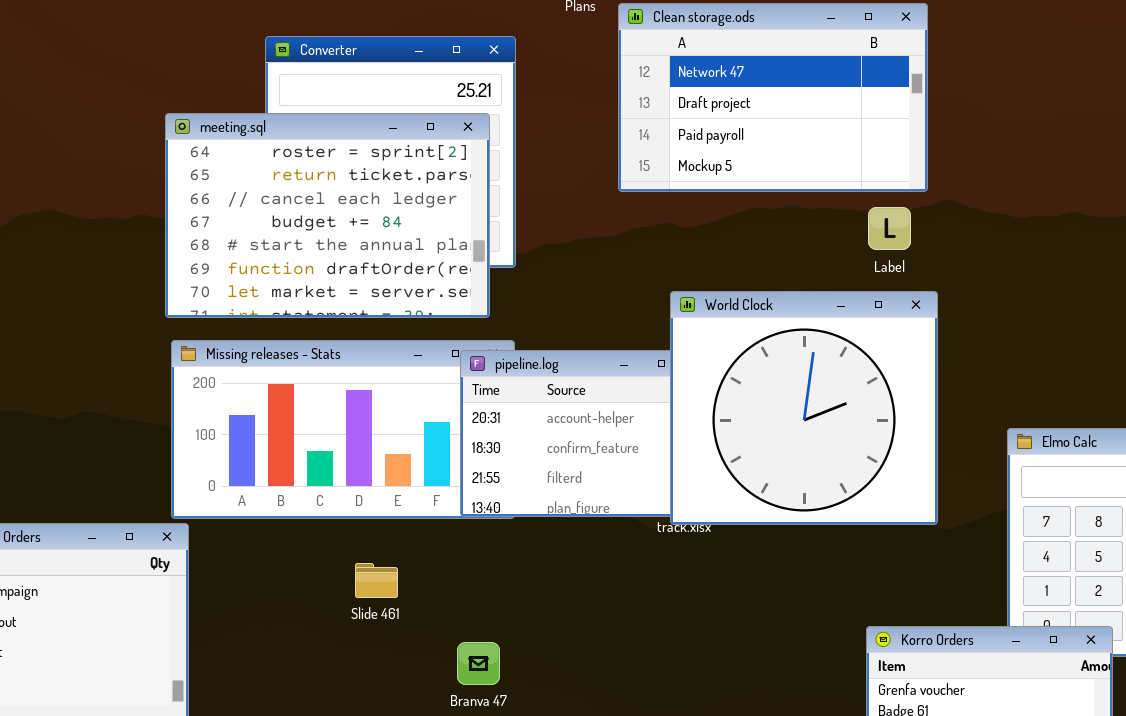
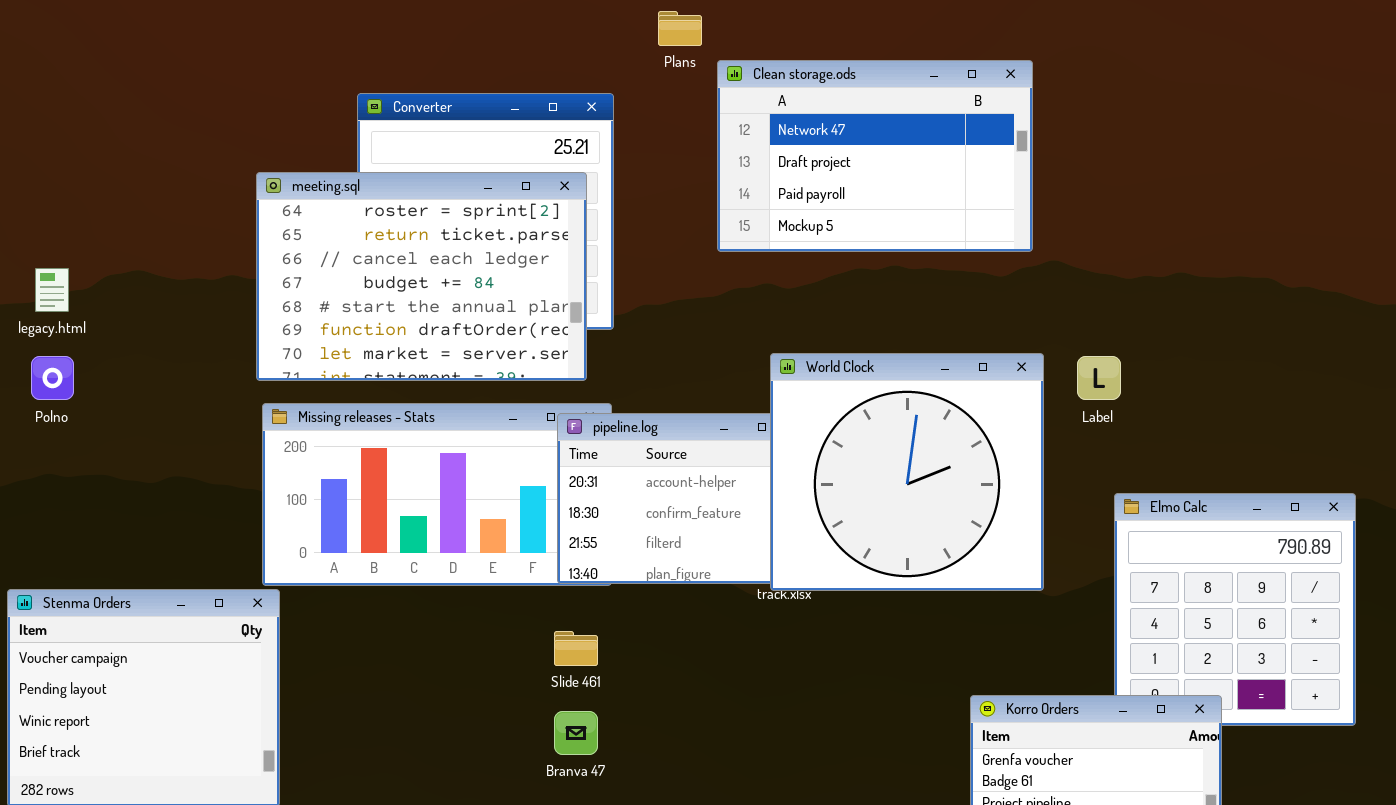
Label: [868,207,911,250] -> [1077,356,1121,400], moved
Slide 461: [355,563,398,598] -> [554,631,598,666], moved

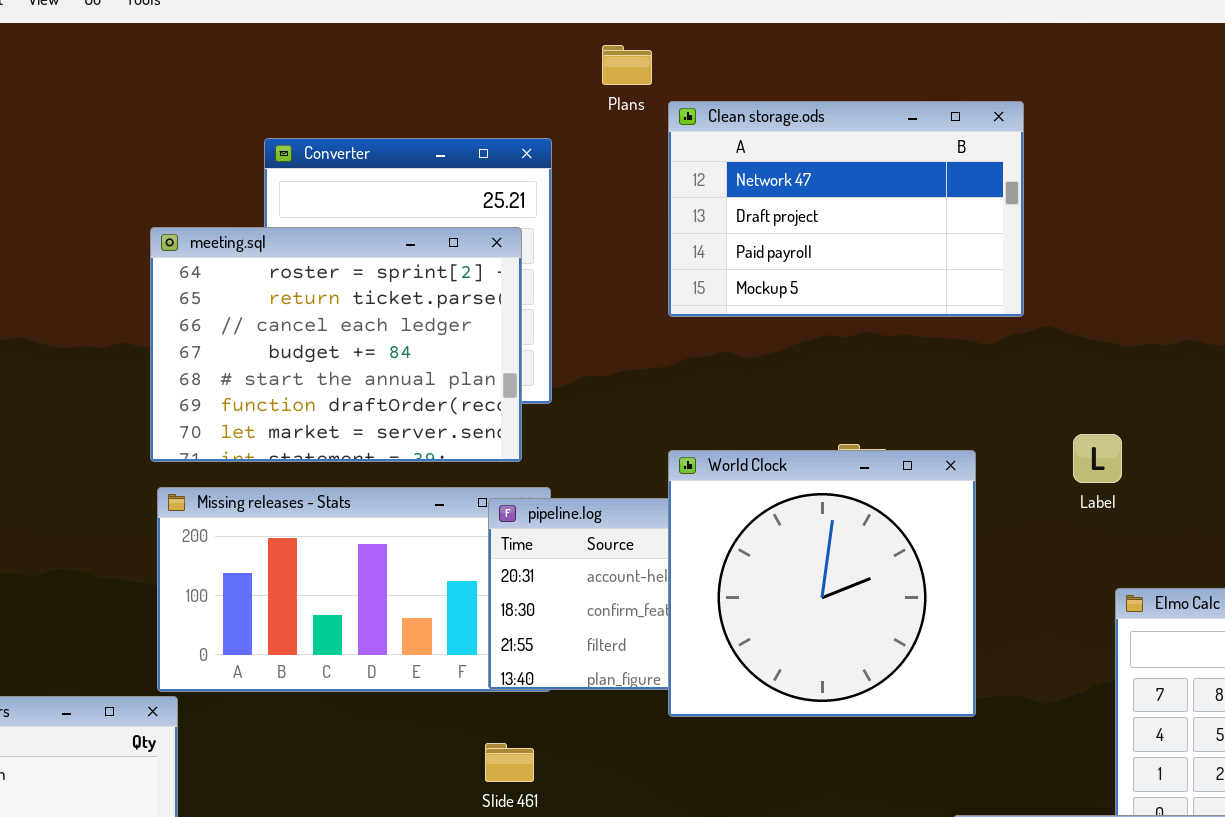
World Clock: [770,353,1044,591] -> [668,450,976,717], moved

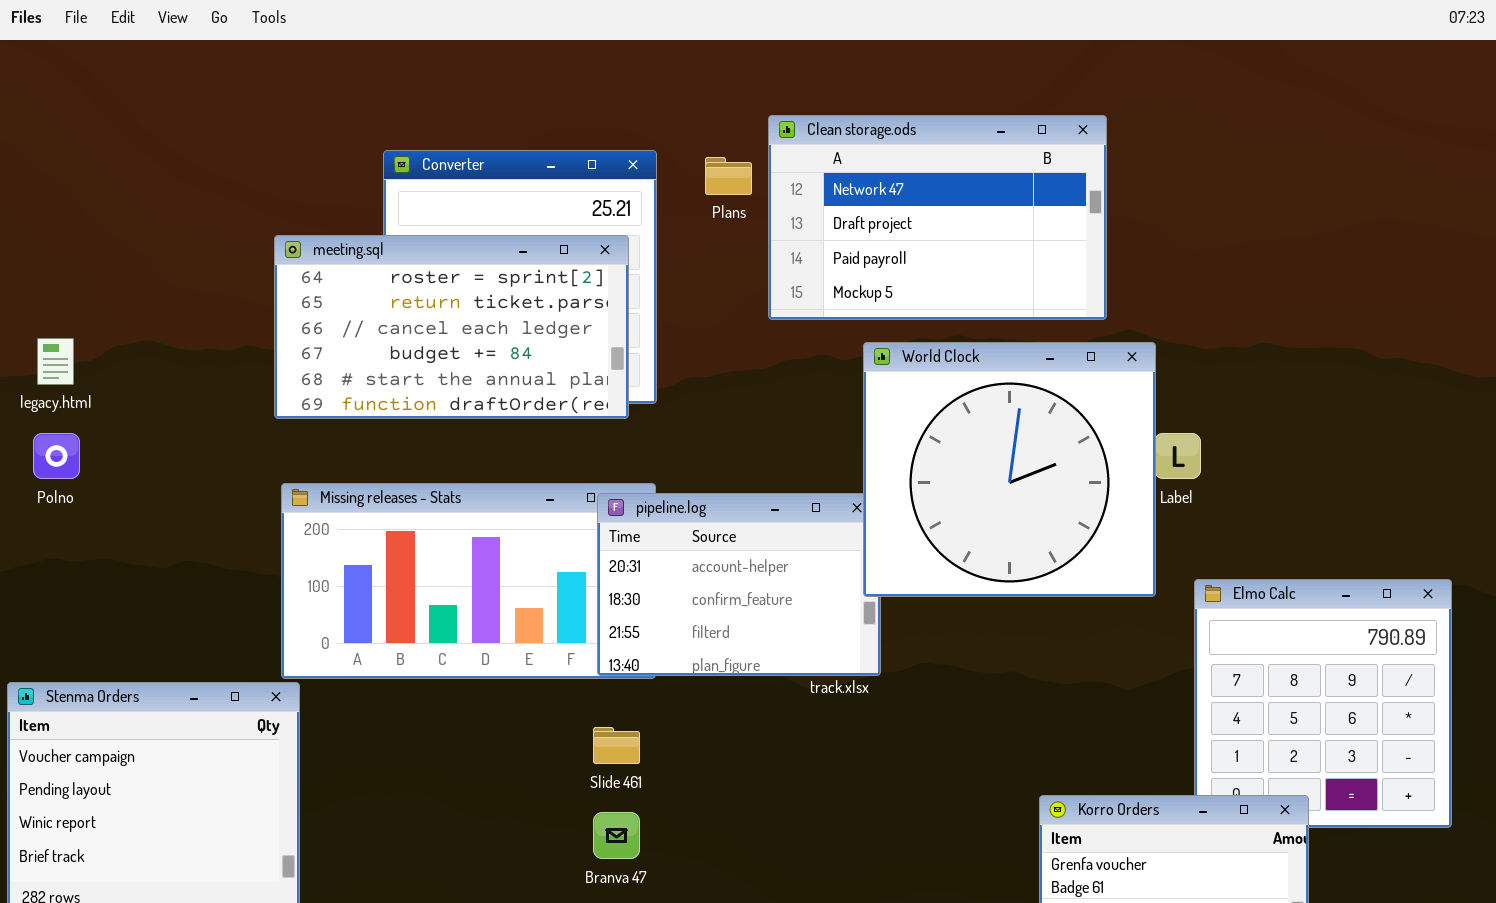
Plans: [602,45,652,85] -> [705,157,752,195], moved
meeting.sql: [150,227,522,462] -> [274,235,629,419], resized
World Clock: [668,450,976,717] -> [863,342,1156,597], moved

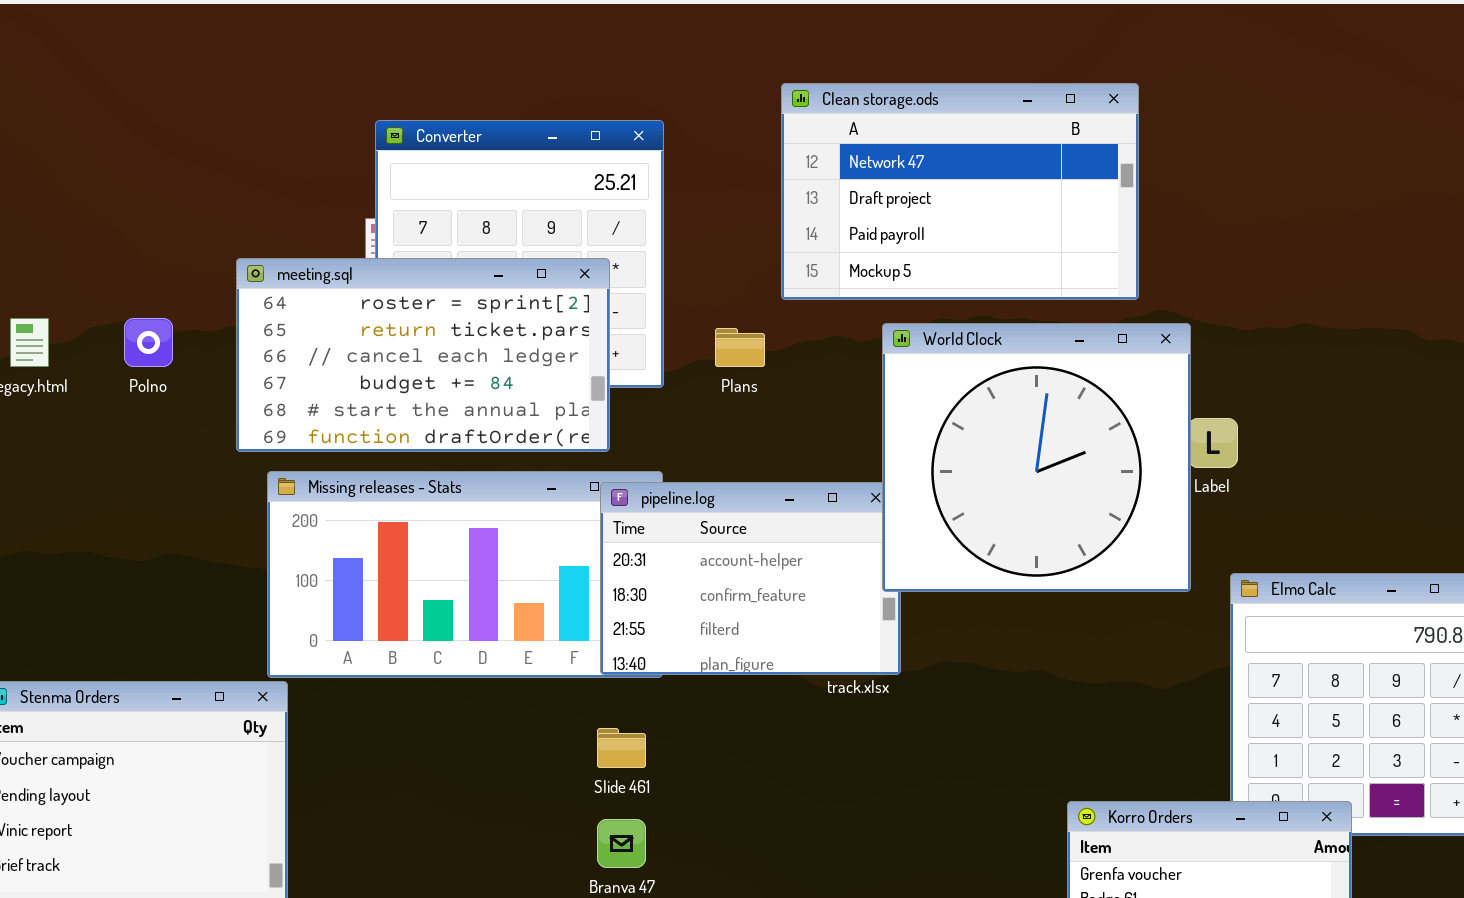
Plans: [705,157,752,195] -> [715,328,765,367], moved
meeting.sql: [274,235,629,419] -> [236,258,610,452], moved
Polno: [33,433,80,479] -> [124,318,173,367], moved

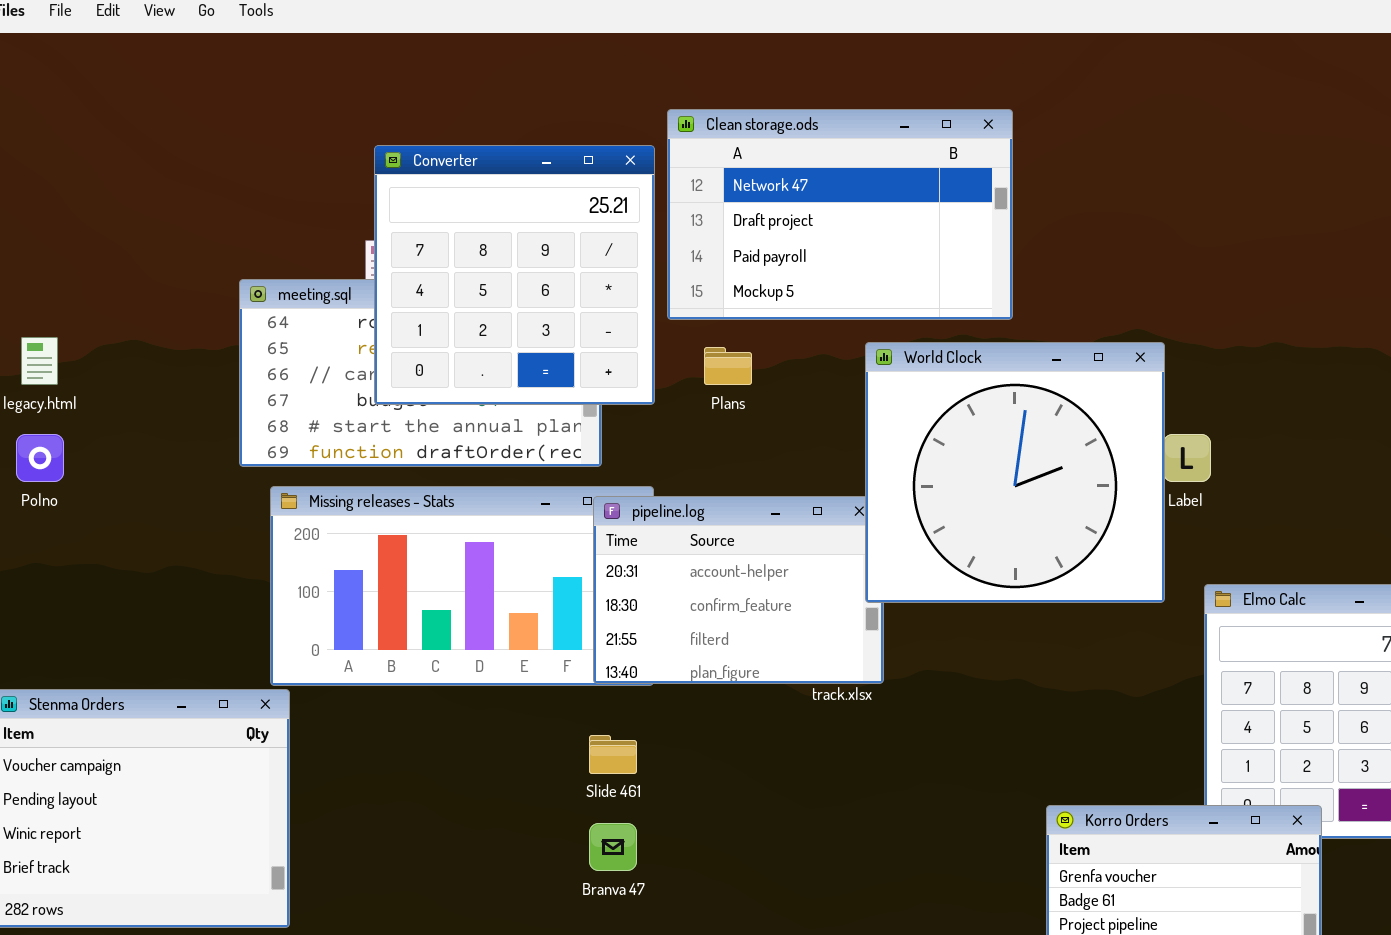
Clean storage.ods: [781,83,1139,300] -> [667,109,1013,320], moved
Converter: [375,120,664,388] -> [374,145,655,405], raised
Polno: [124,318,173,367] -> [16,434,64,482], moved

